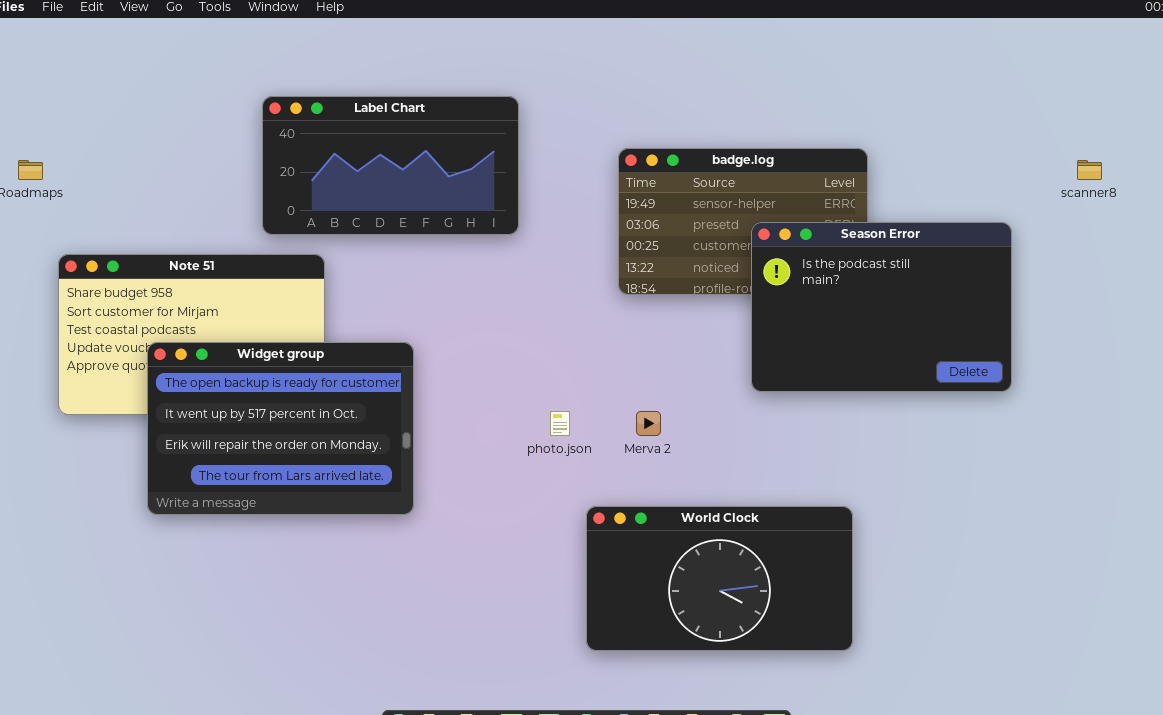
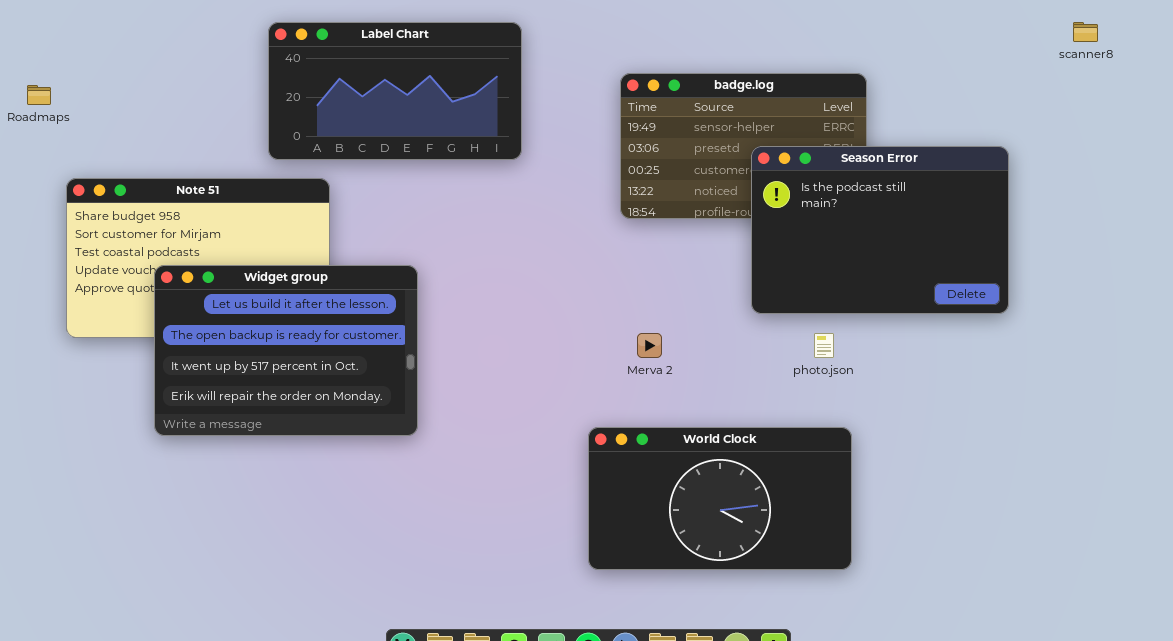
scanner8: [1077,160,1102,180] -> [1073,22,1098,42], moved
Widget group: [147,342,414,515] -> [154,265,418,436], scrolled up 1 row
photo.json: [550,411,570,436] -> [814,333,834,358], moved

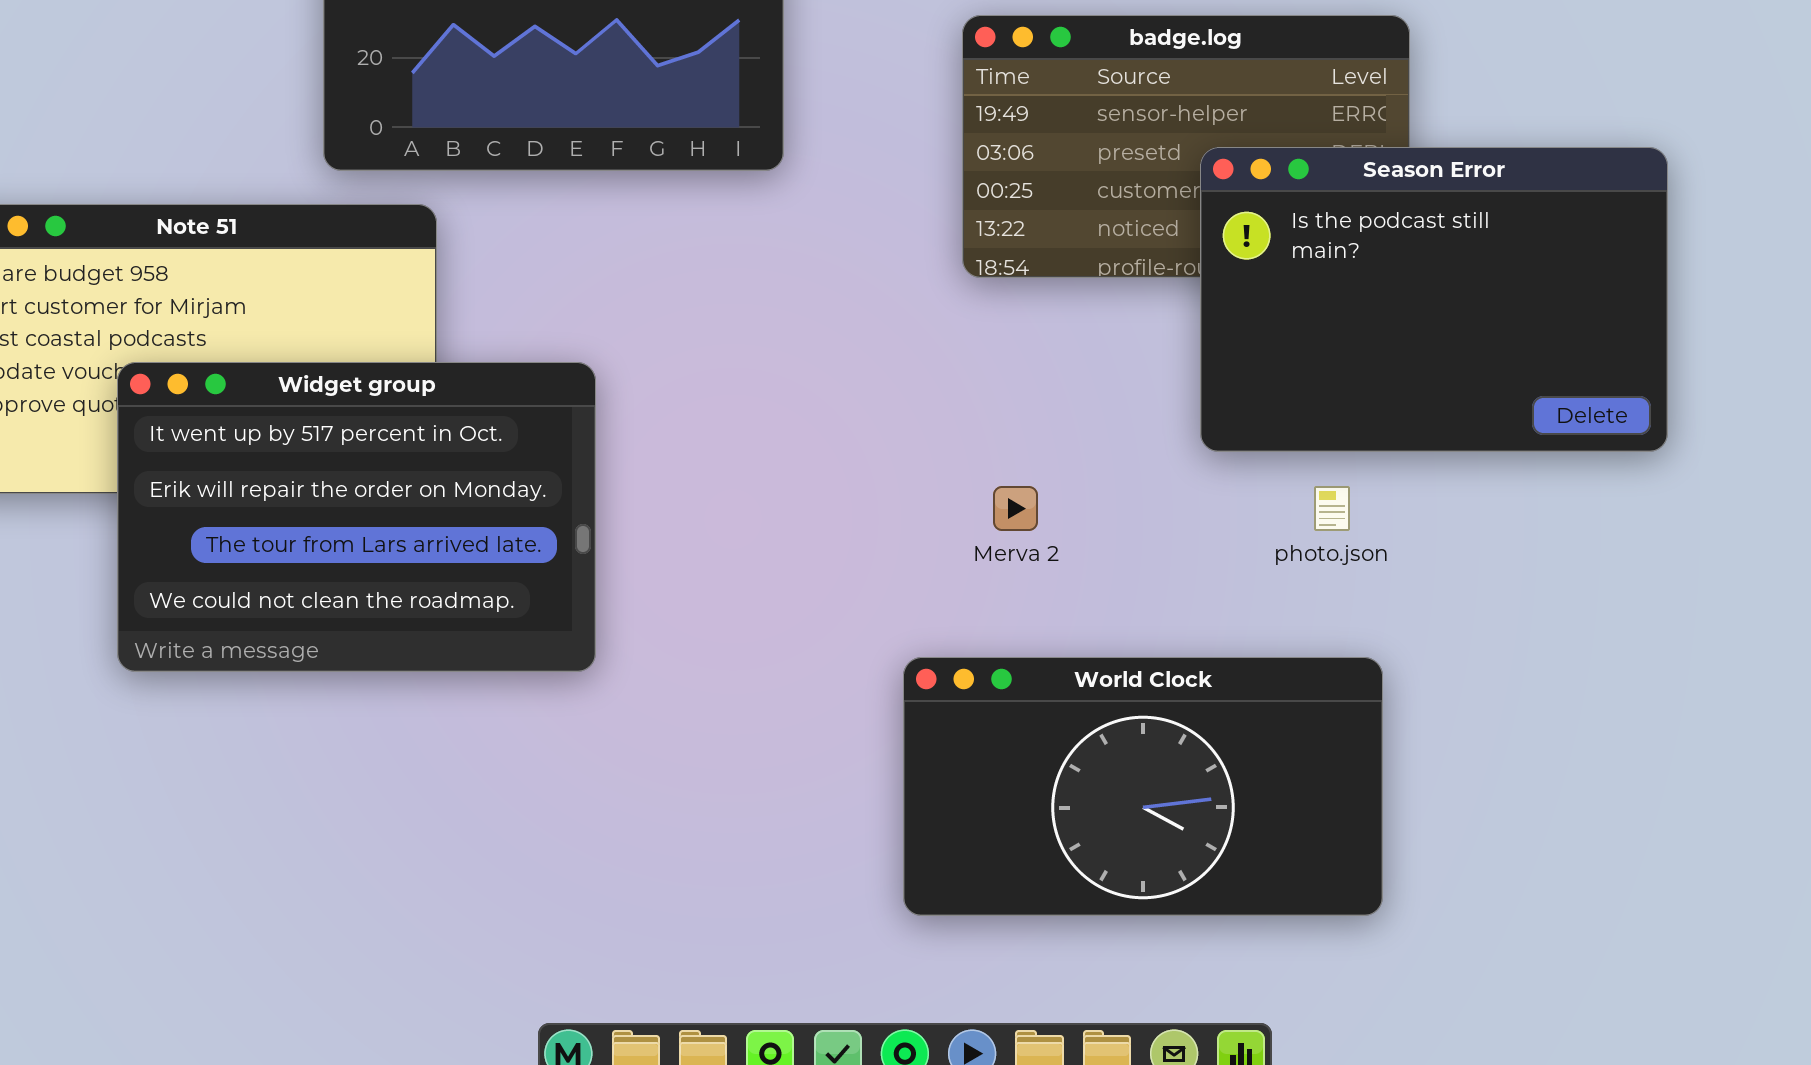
Widget group: [154,265,418,436] -> [117,362,596,672], scrolled down 2 rows

